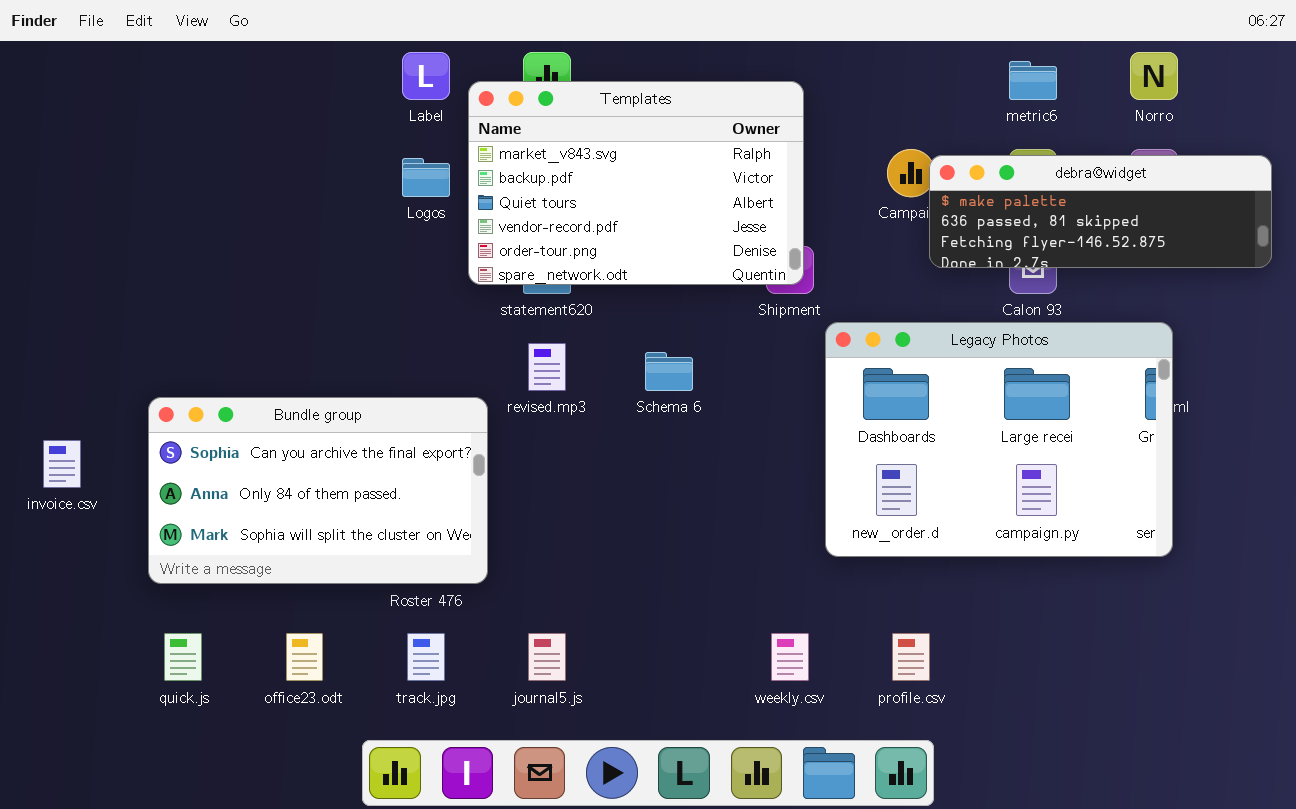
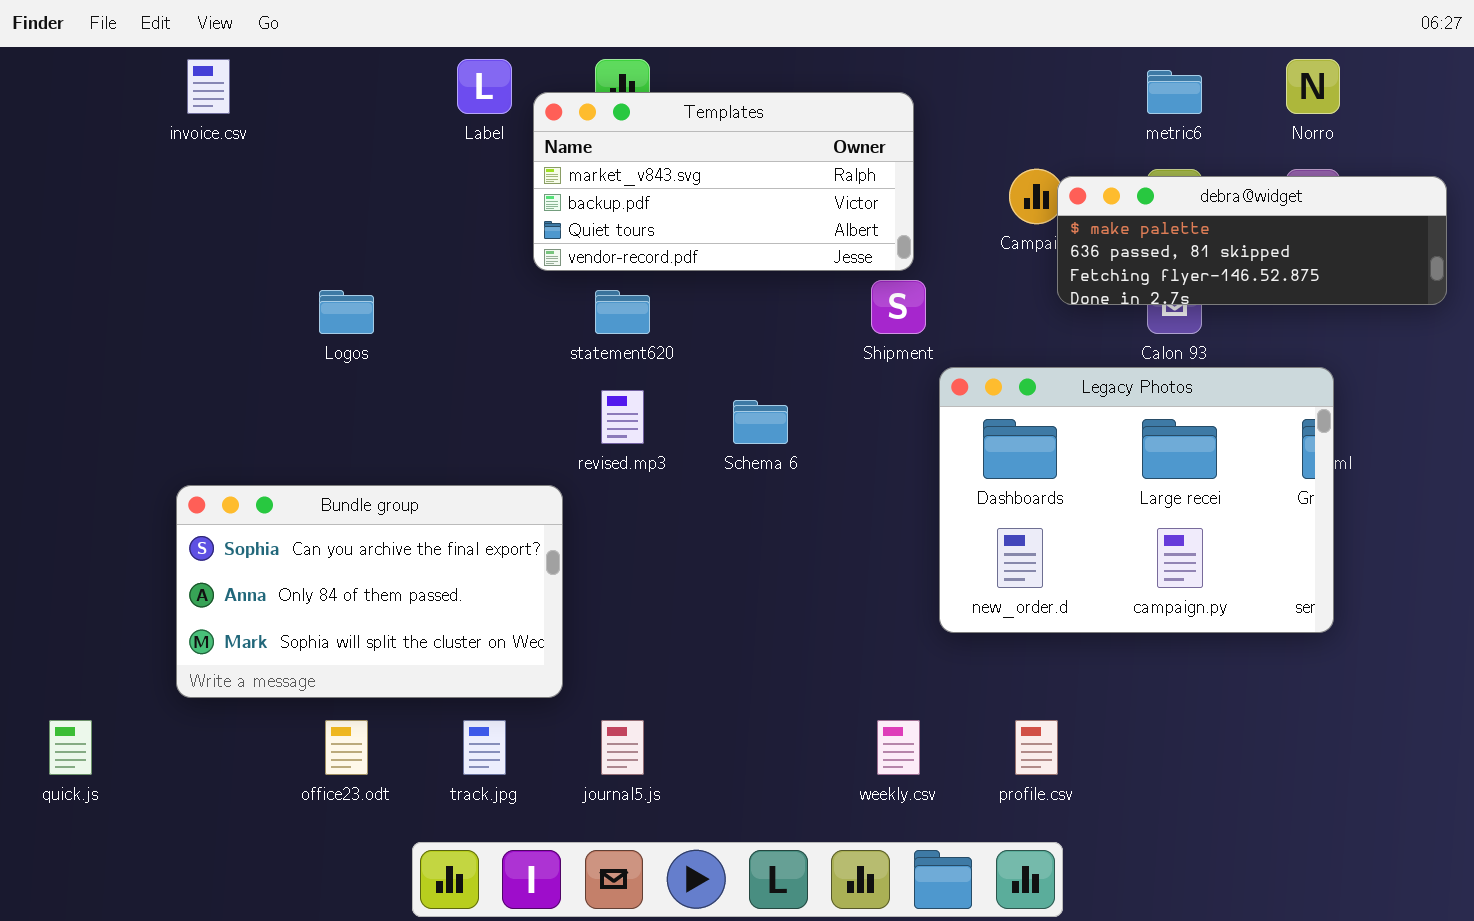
Templates: [468,81,804,285] -> [533,92,914,271], resized
Logos: [402,158,450,197] -> [319,290,374,334], moved
Bundle group: [148,397,488,584] -> [176,485,563,698], moved
invoice.csv: [43,440,81,488] -> [187,59,230,114], moved
quick.js: [164,633,202,681] -> [49,720,92,775], moved

